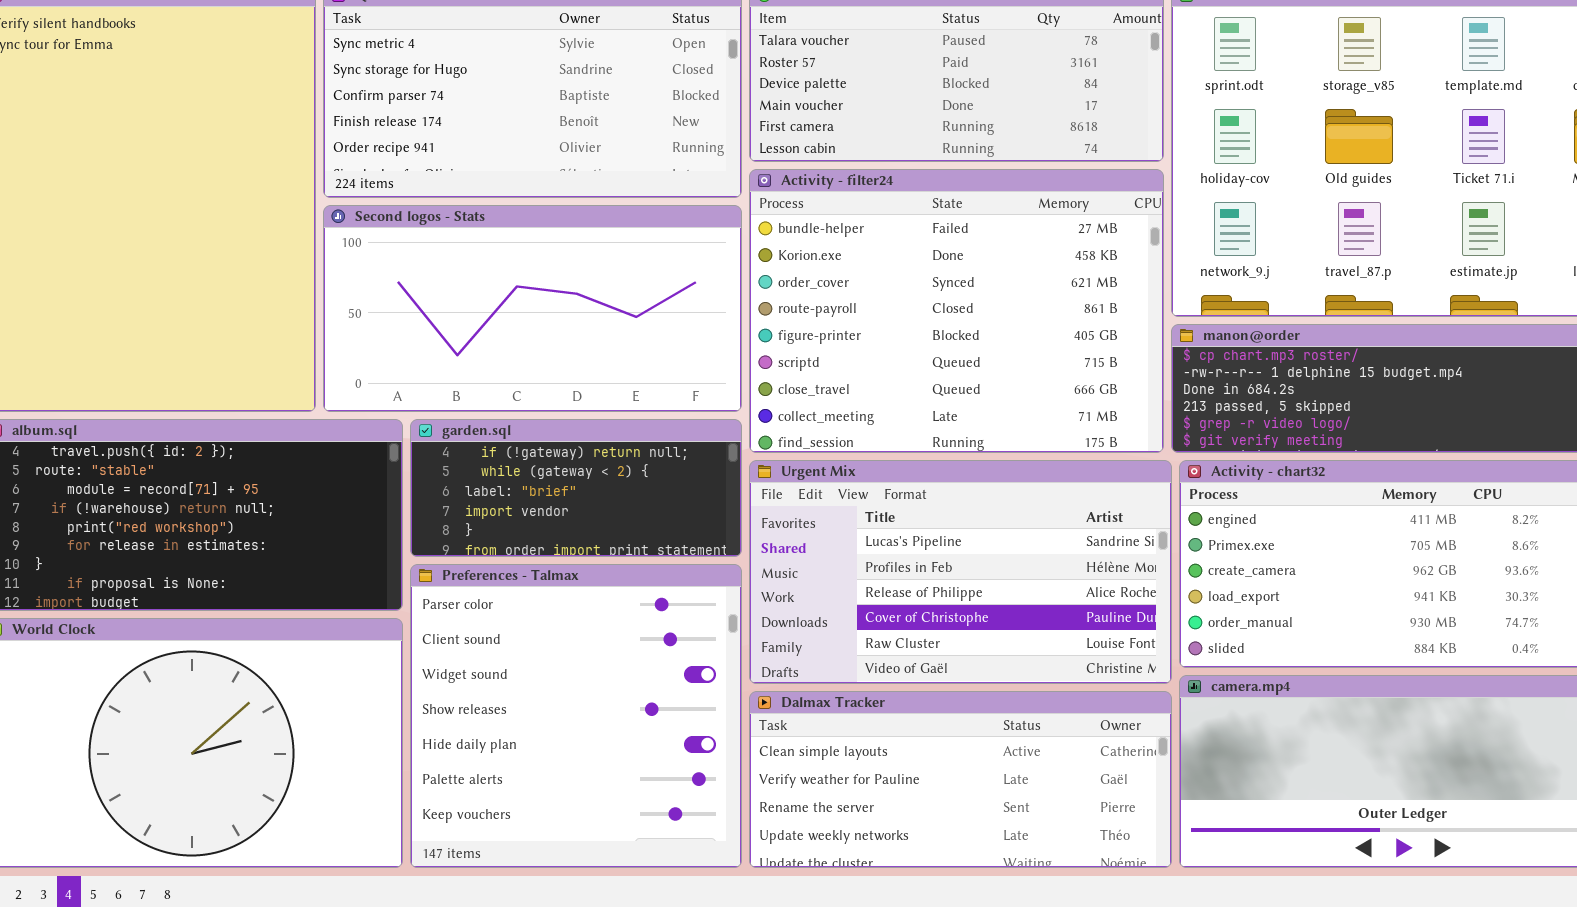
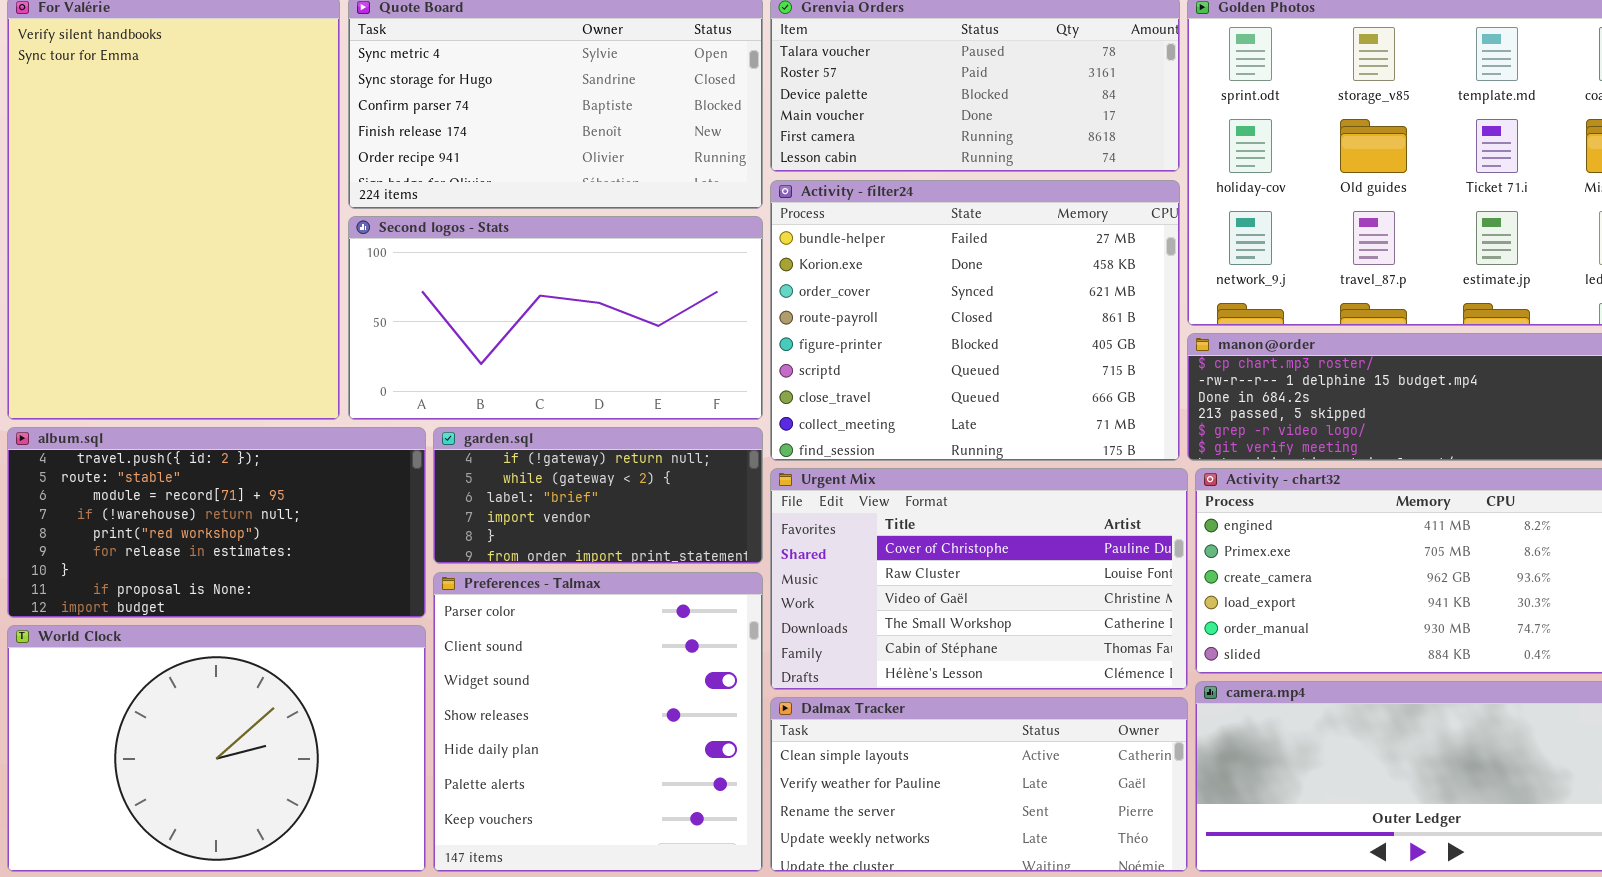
Urgent Mix: [749,460,1172,684] -> [770,468,1188,690], scrolled down 3 rows

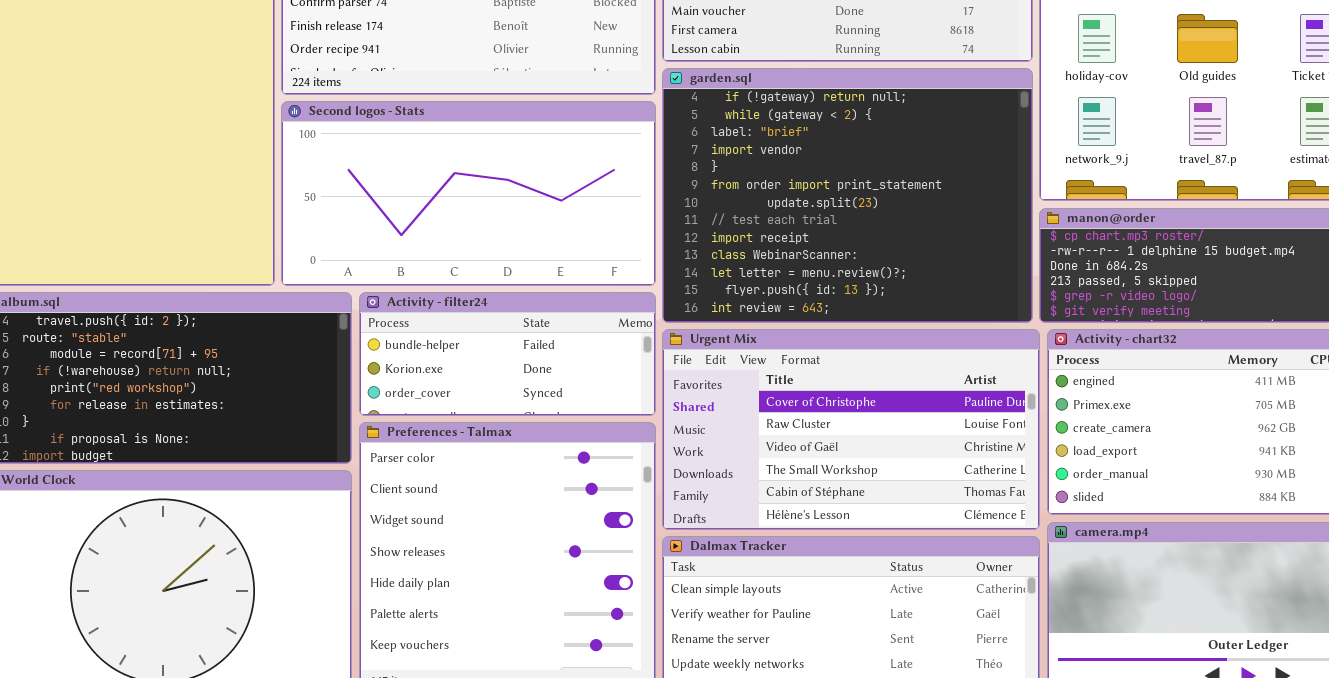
Activity - filter24: [770,180,1180,461] -> [359,292,656,416], moved, resized
garden.sql: [433,427,763,564] -> [662,68,1033,323], moved, resized

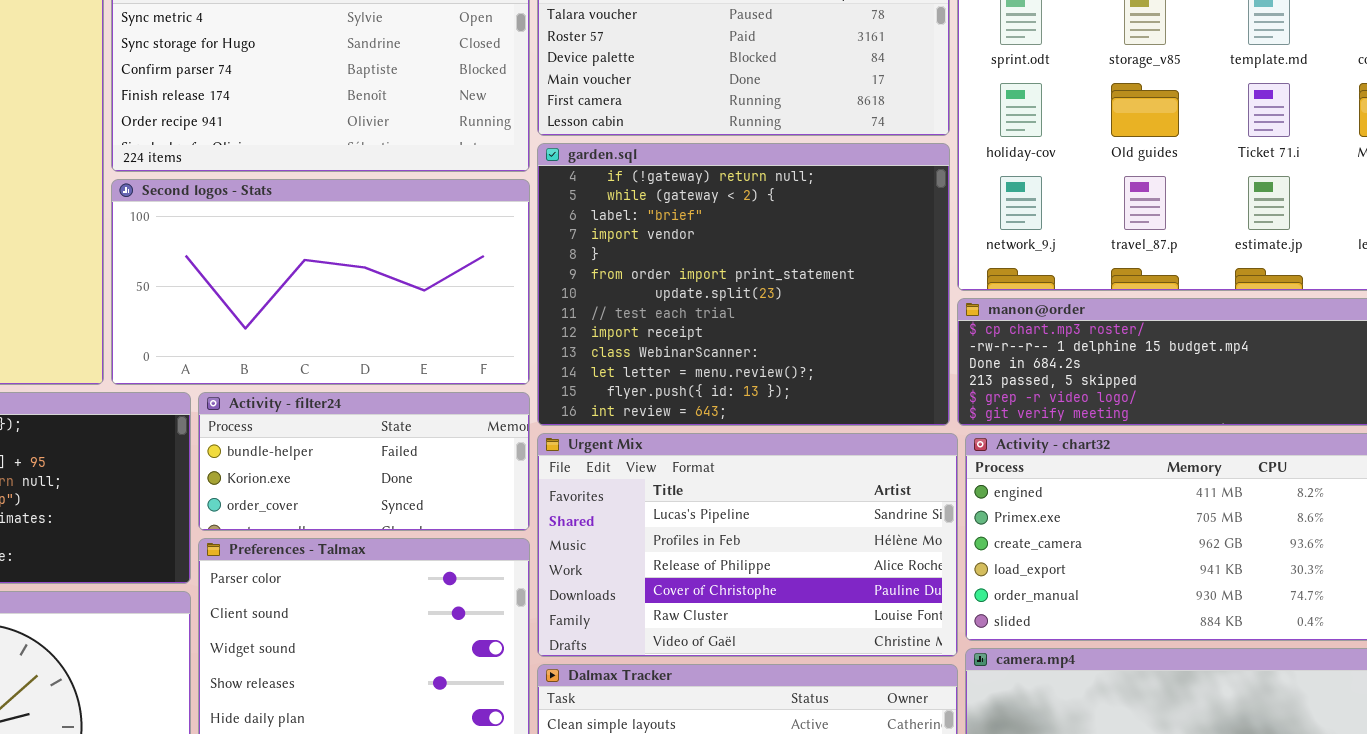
Urgent Mix: [662,329,1040,530] -> [537,433,958,657], scrolled up 3 rows

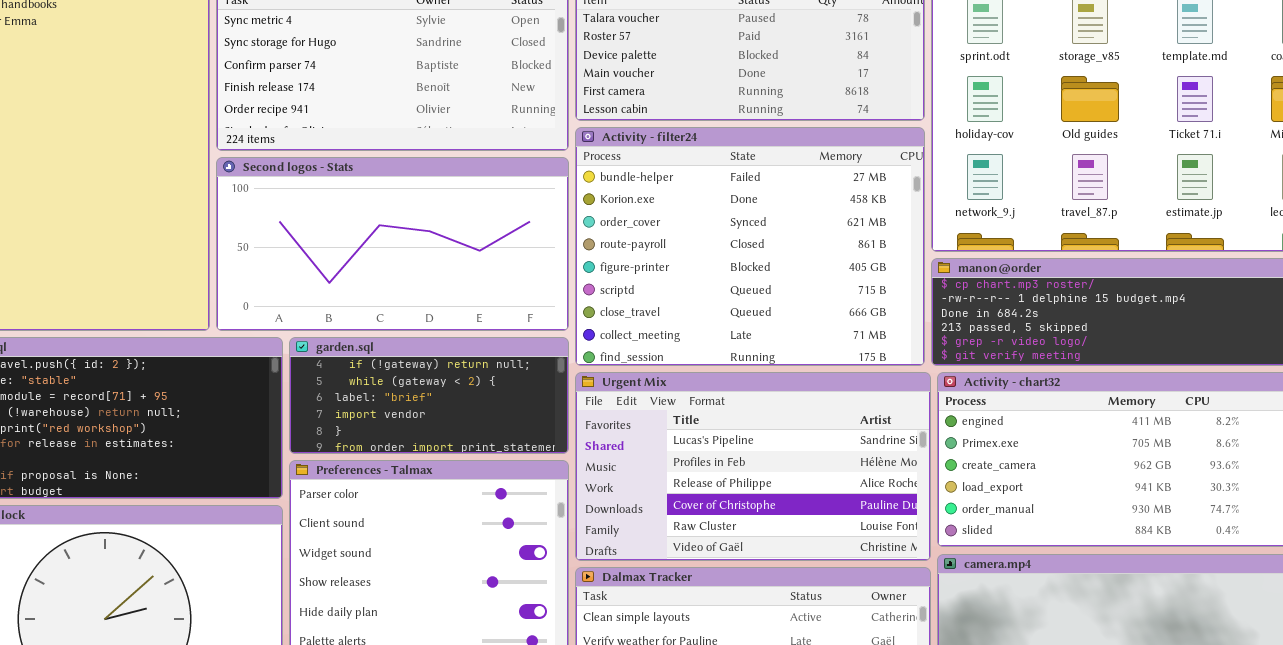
garden.sql: [537,143,950,426] -> [289,337,569,454], moved, resized
Activity - filter24: [198,392,530,531] -> [575,127,925,366], moved, resized

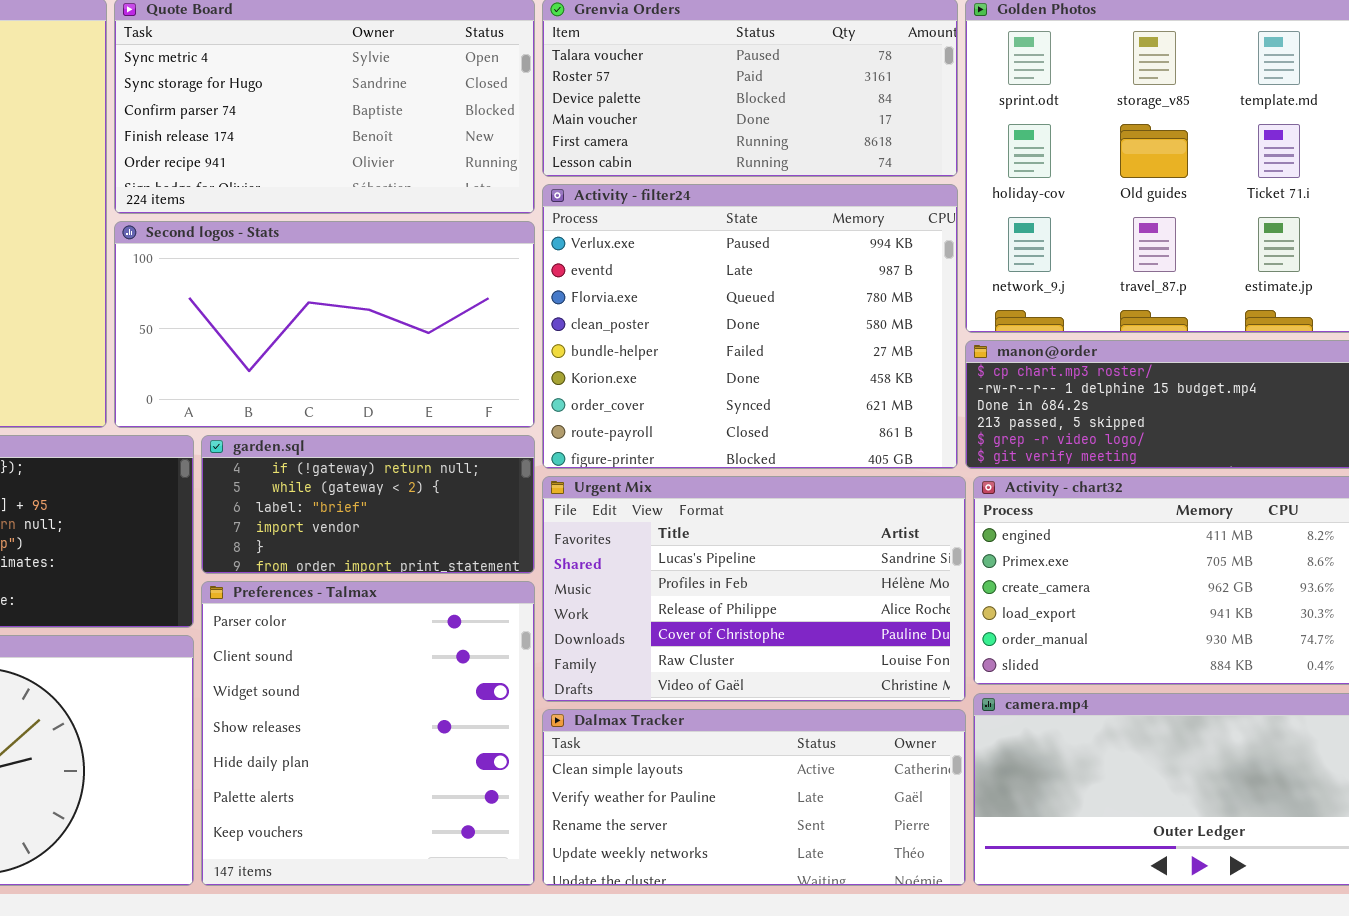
Activity - filter24: [575,127,925,366] -> [542,184,958,469], scrolled up 4 rows

